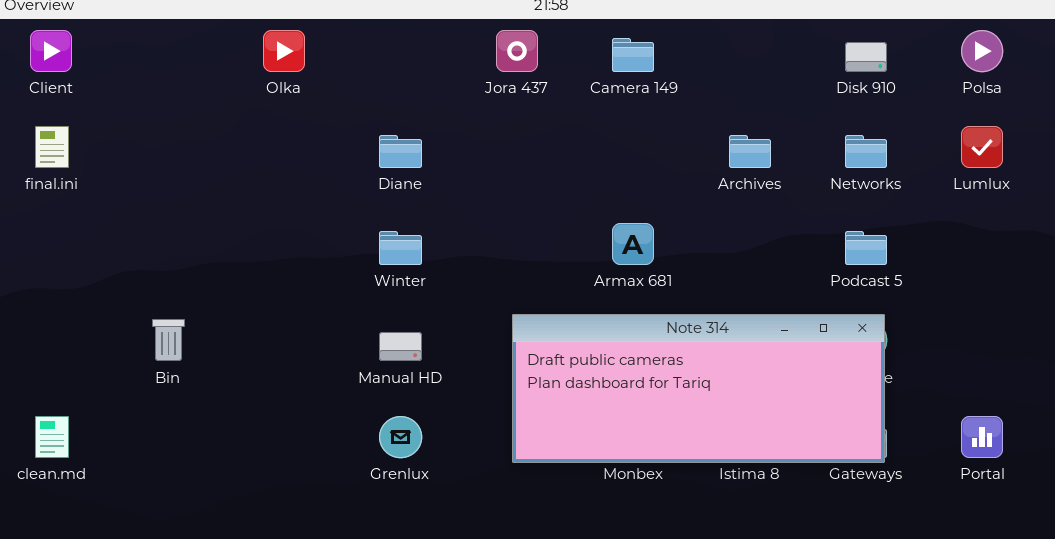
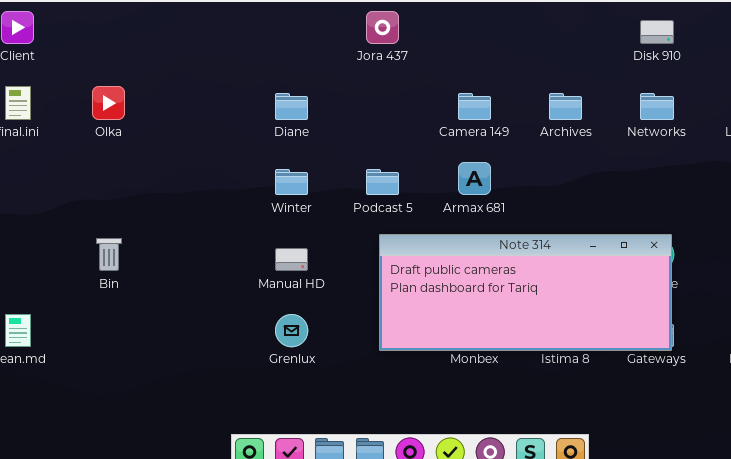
Olka: [263,30,305,72] -> [92,86,125,120], moved
Camera 149: [612,38,654,72] -> [458,93,491,120], moved
Podcast 5: [845,231,887,265] -> [366,169,399,195], moved

